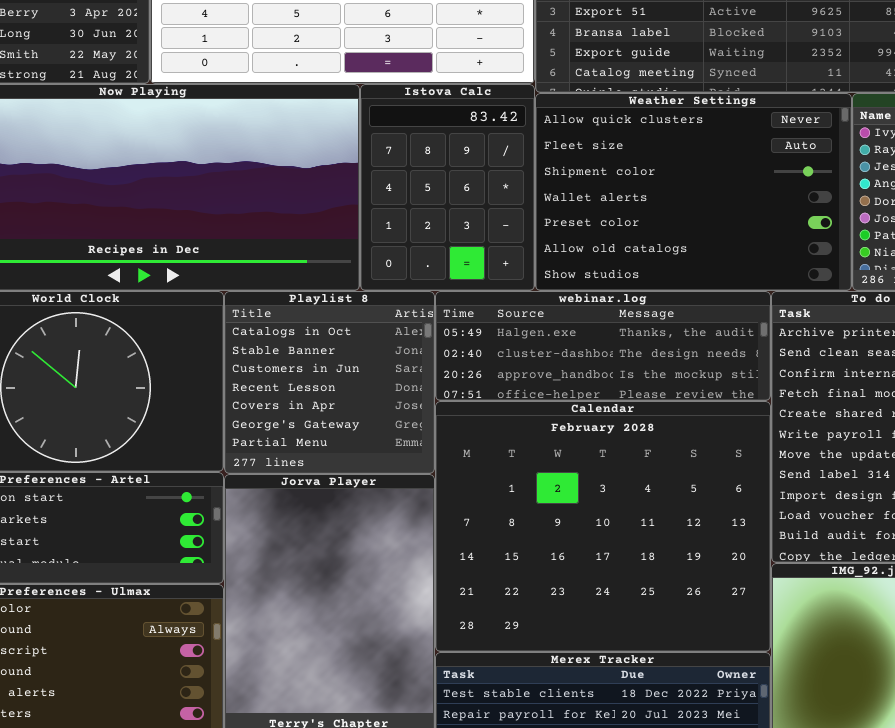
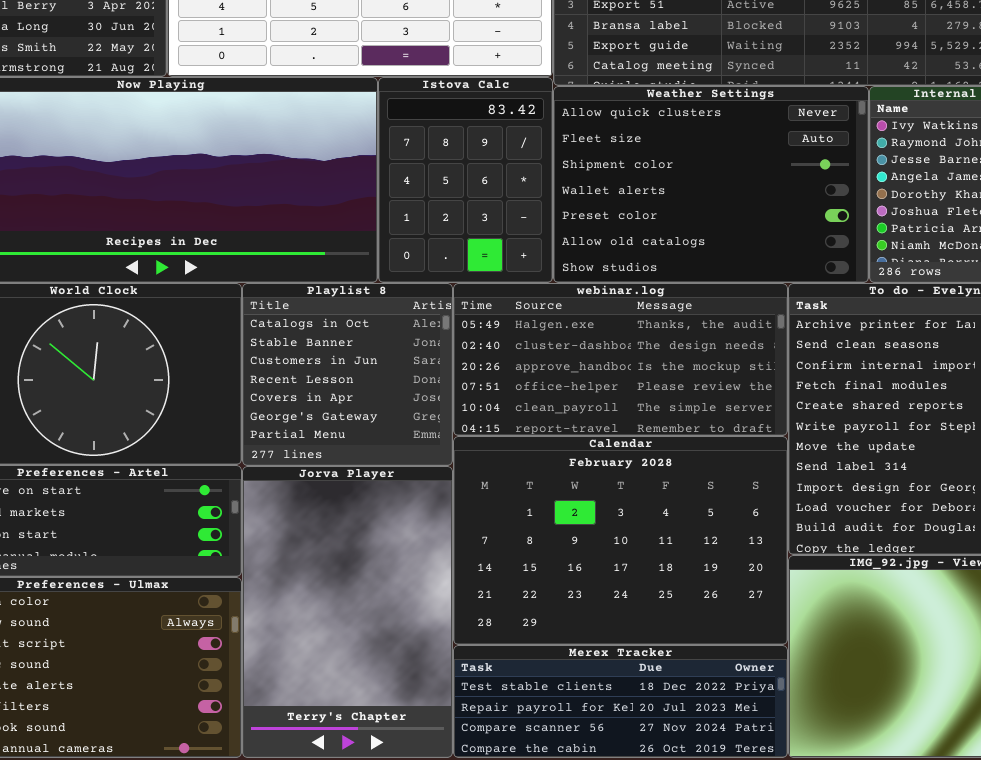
webinar.log: [435,291,771,401] -> [453,283,788,436], resized
Calendar: [435,401,771,652] -> [453,436,788,645], resized

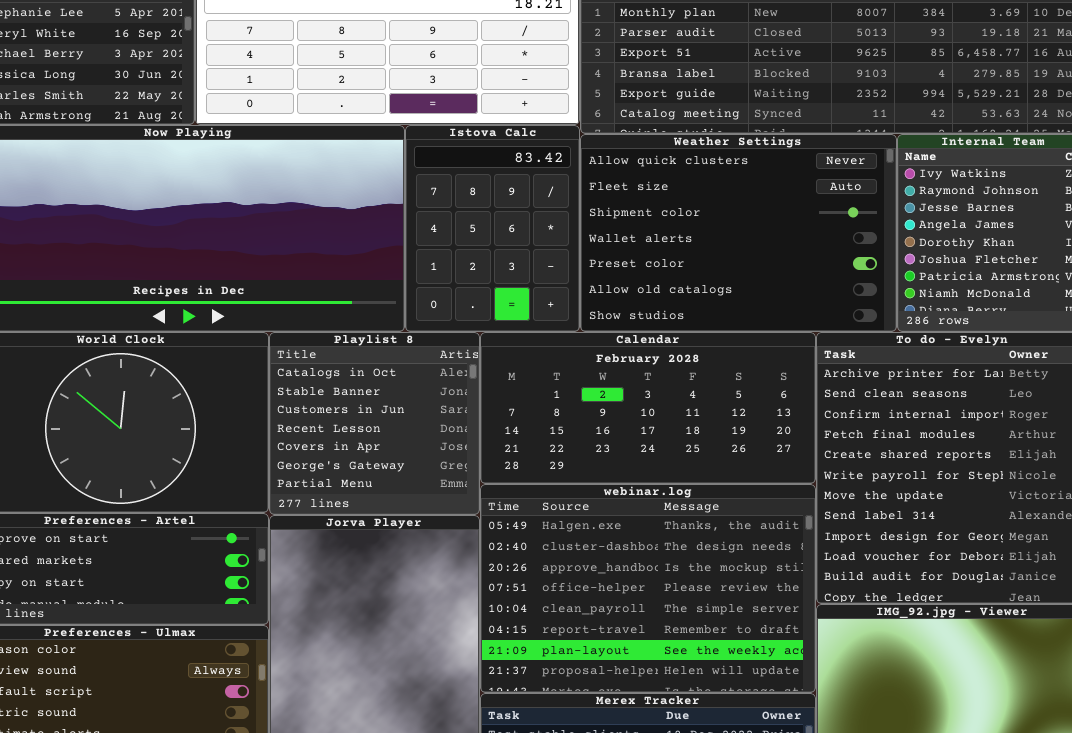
webinar.log: [453,283,788,436] -> [480,484,816,693], moved, resized
Calendar: [453,436,788,645] -> [480,332,816,484], moved, resized

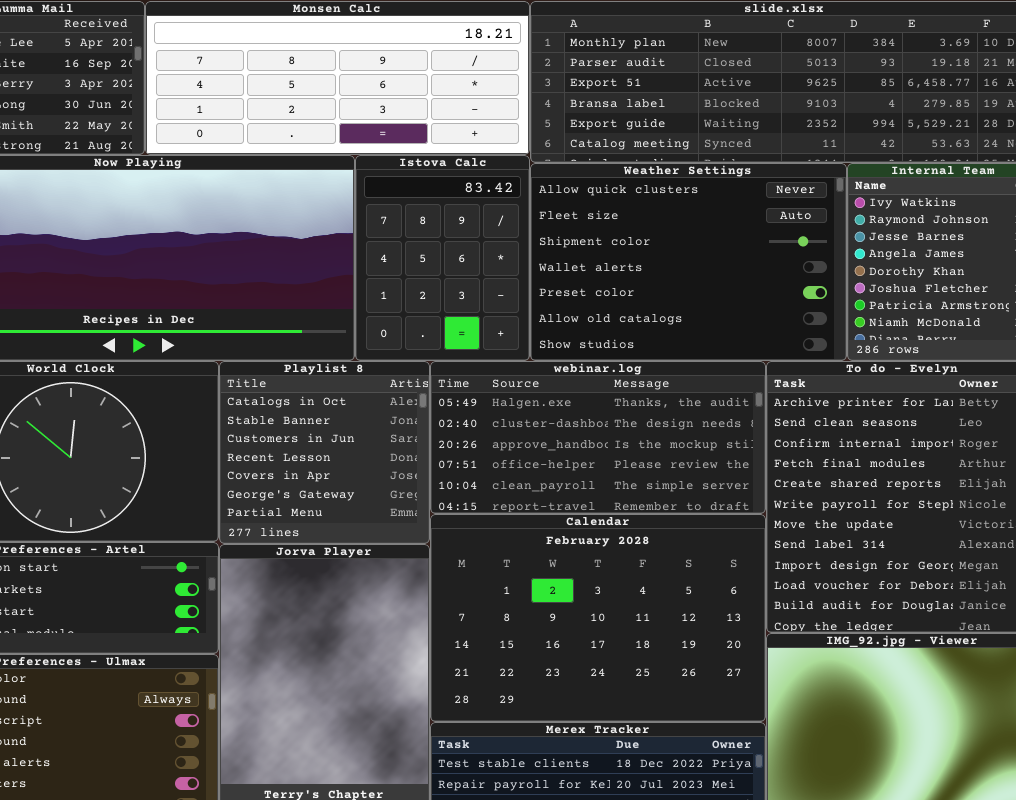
Calendar: [480,332,816,484] -> [430,514,766,722], moved, resized
webinar.log: [480,484,816,693] -> [430,361,766,514], moved, resized

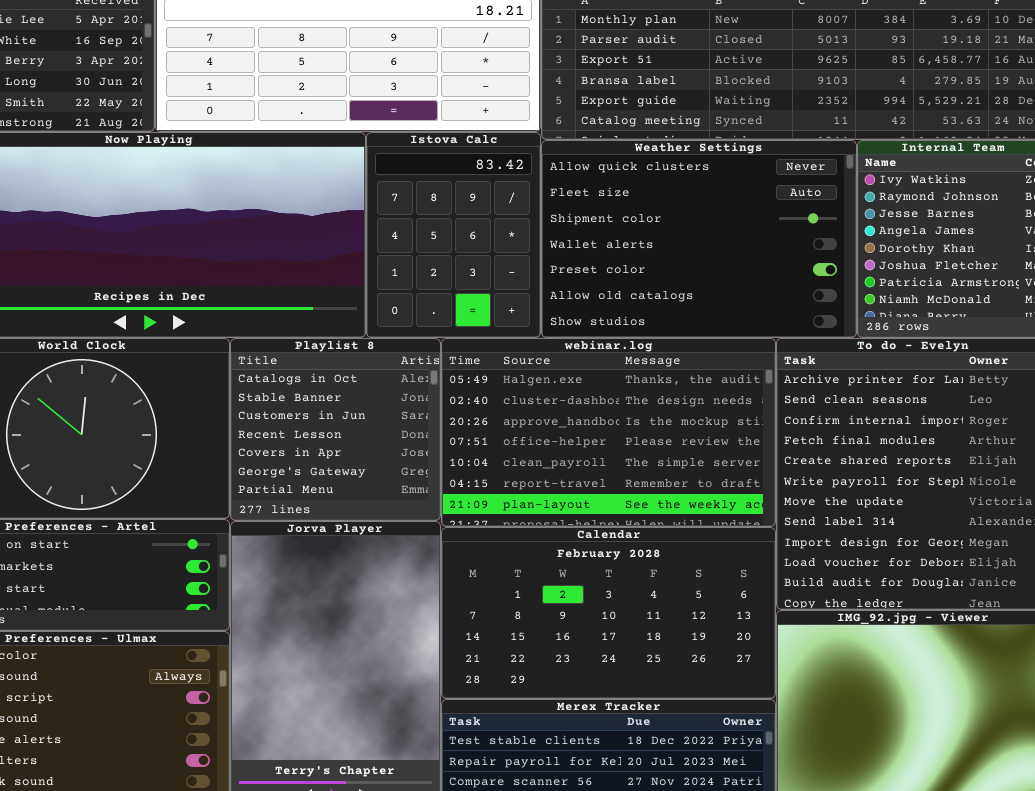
webinar.log: [430,361,766,514] -> [441,338,776,527], resized
Calendar: [430,514,766,722] -> [441,527,776,699], resized

